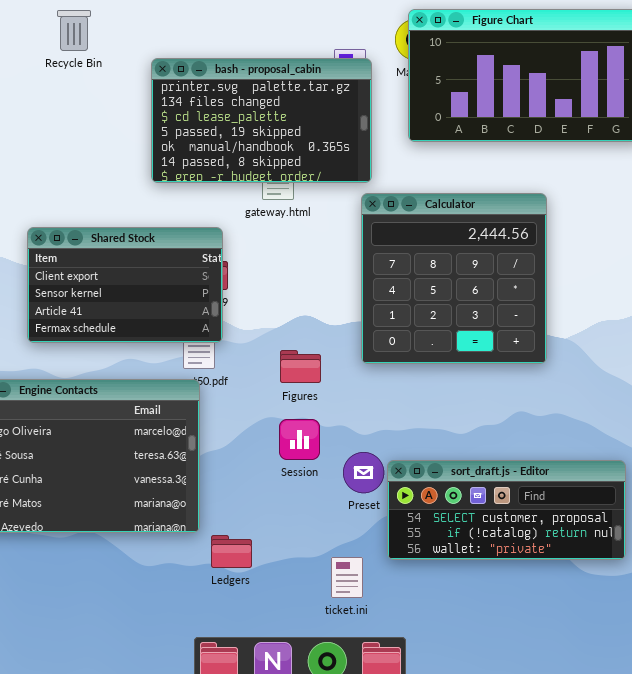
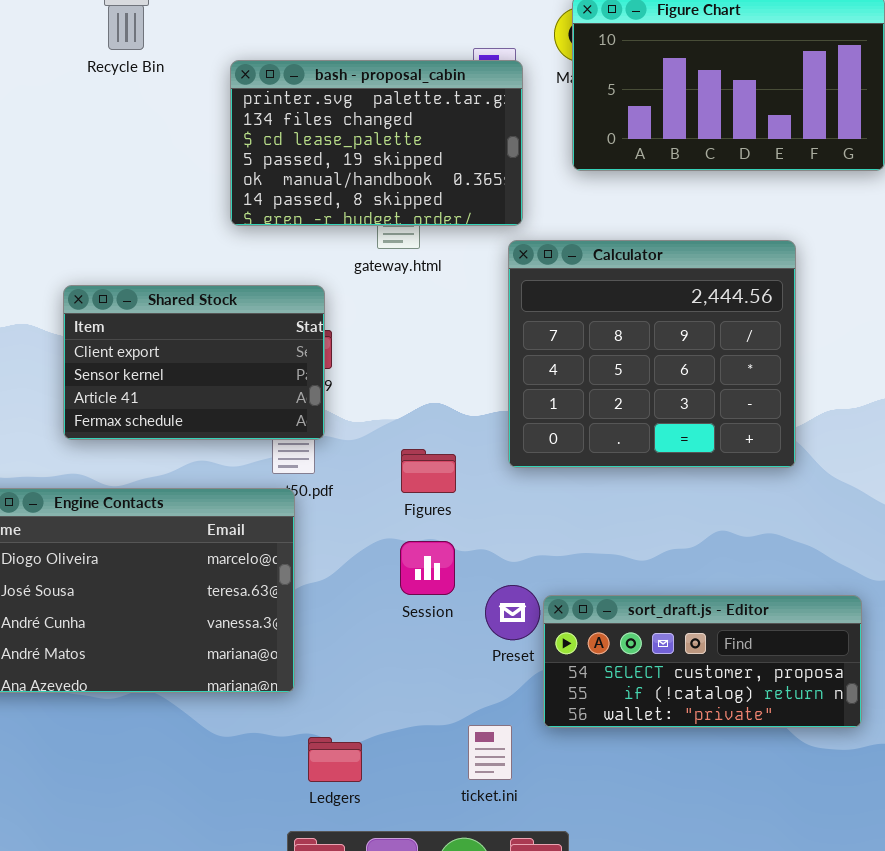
Calculator: [361,193,547,364] -> [508,240,796,468], resized
Ledgers: [211,535,252,568] -> [308,737,362,782], moved

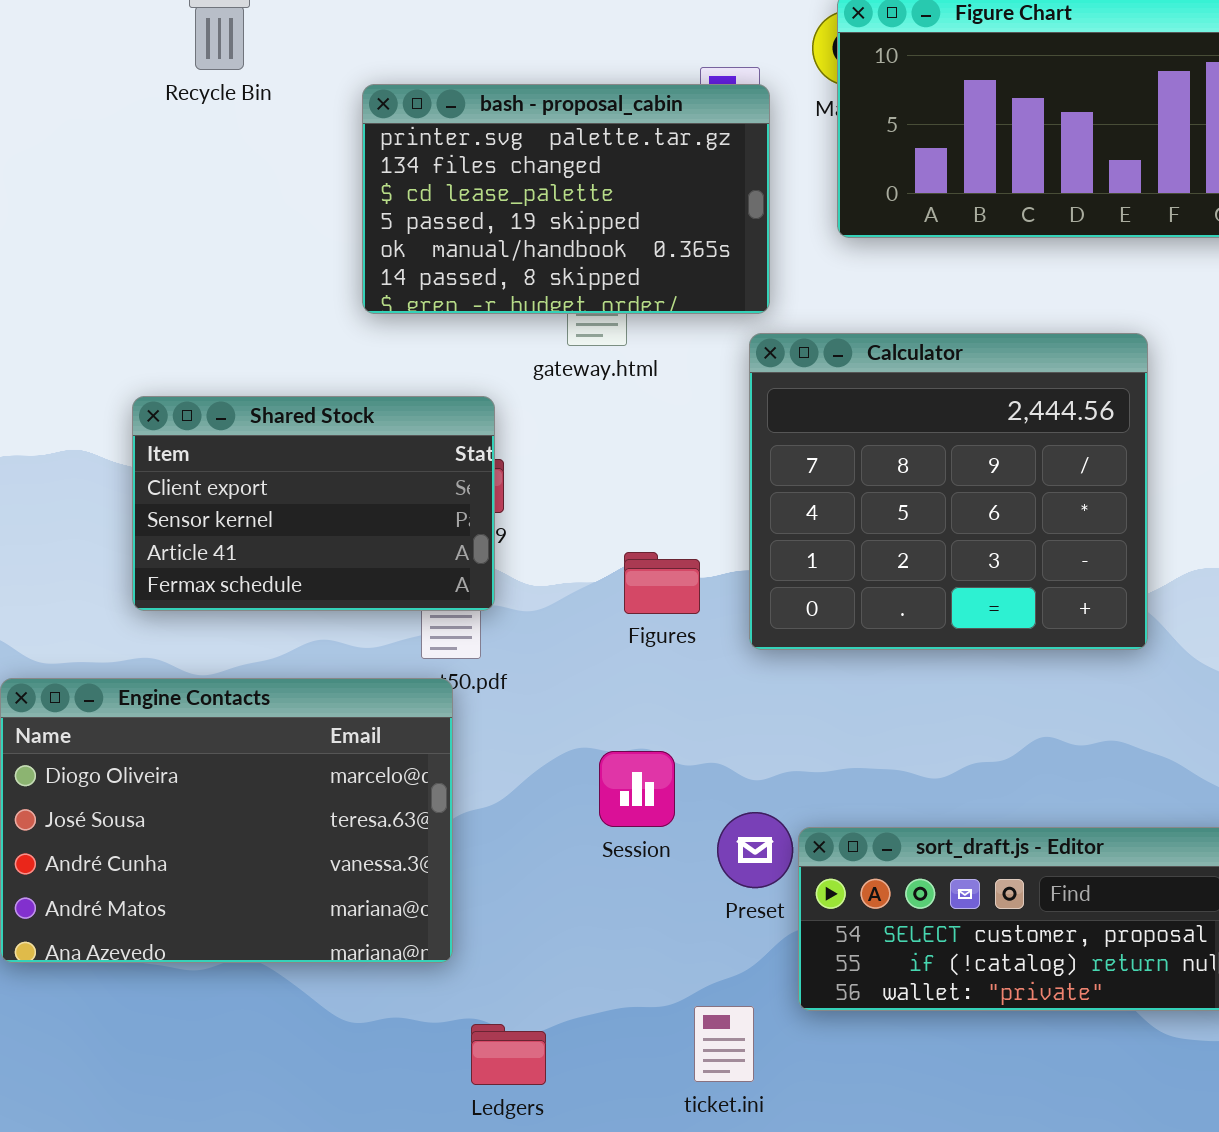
Figures: [401,449,456,493] -> [624,552,700,614], moved

